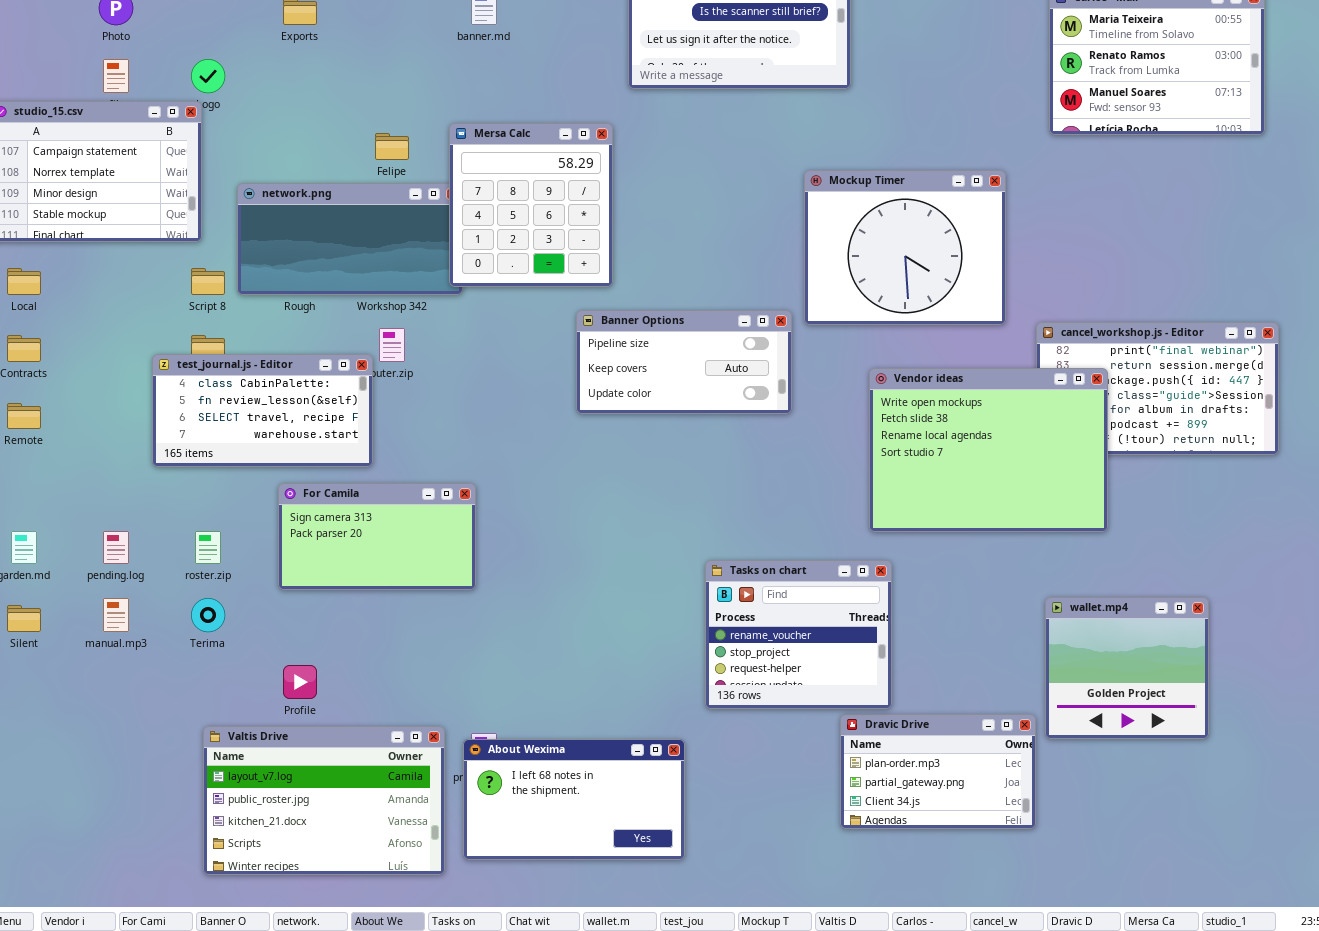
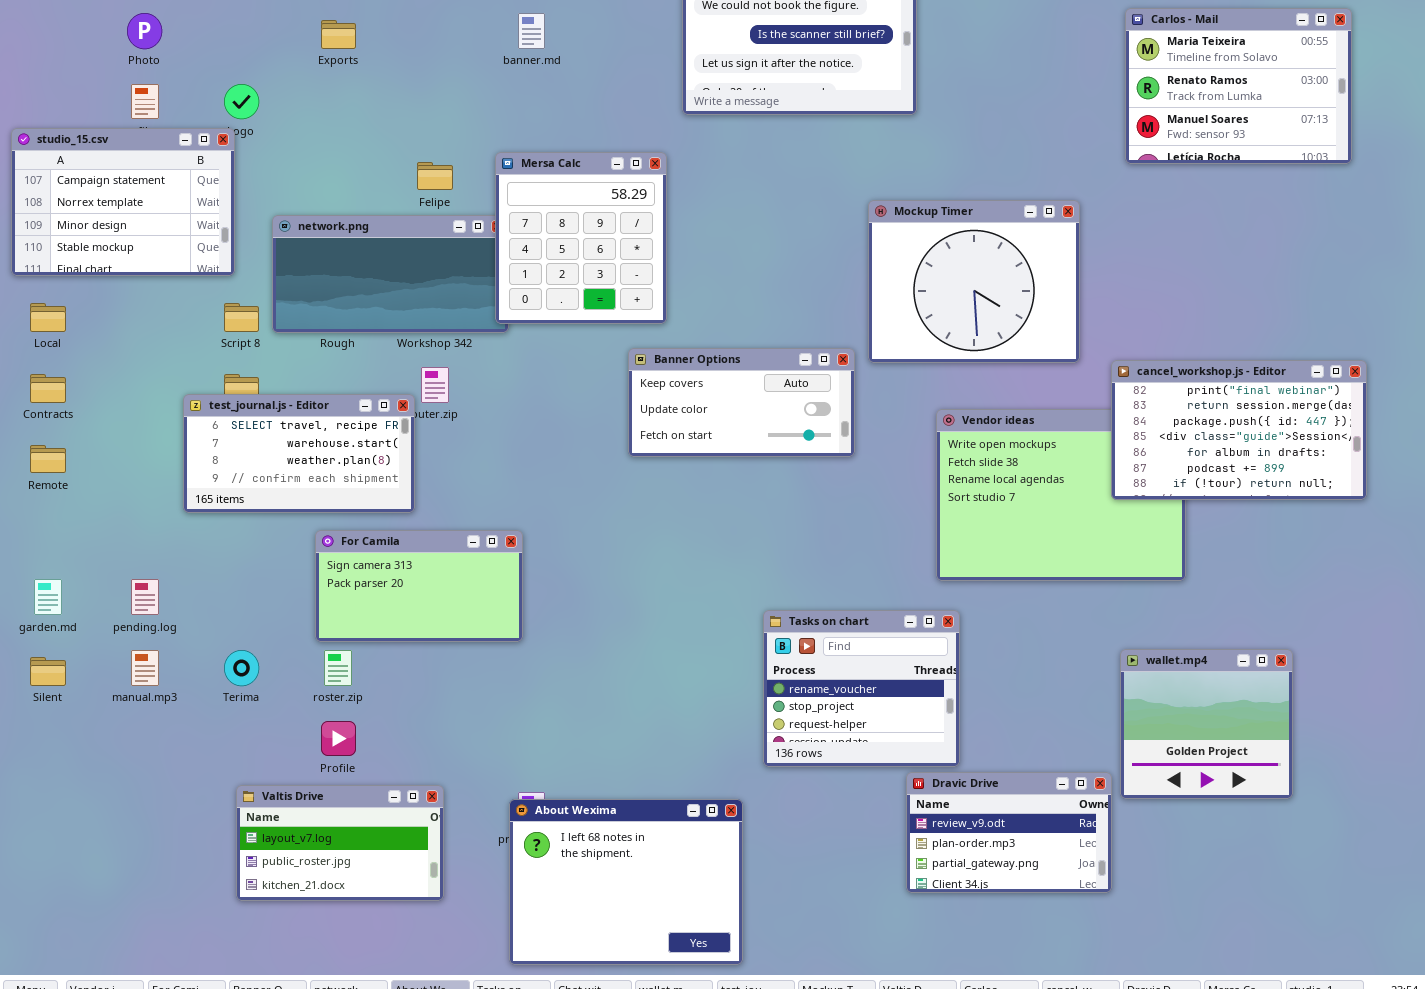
Banner Options: [576,310,792,414] -> [628,348,855,457], scrolled down 1 row
cancel_workshop.js - Editor: [1036,322,1279,455] -> [1111,360,1367,500], raised
test_journal.js - Editor: [152,354,373,467] -> [183,394,415,513], scrolled down 2 rows
roster.zip: [195,531,221,564] -> [324,650,352,686], moved
Dravic Drive: [840,714,1036,829] -> [906,772,1112,893], scrolled up 1 row
Valtis Drive: [203,726,445,875] -> [236,785,444,901], resized
About Wexima: [463,739,685,860] -> [509,799,743,965], resized

